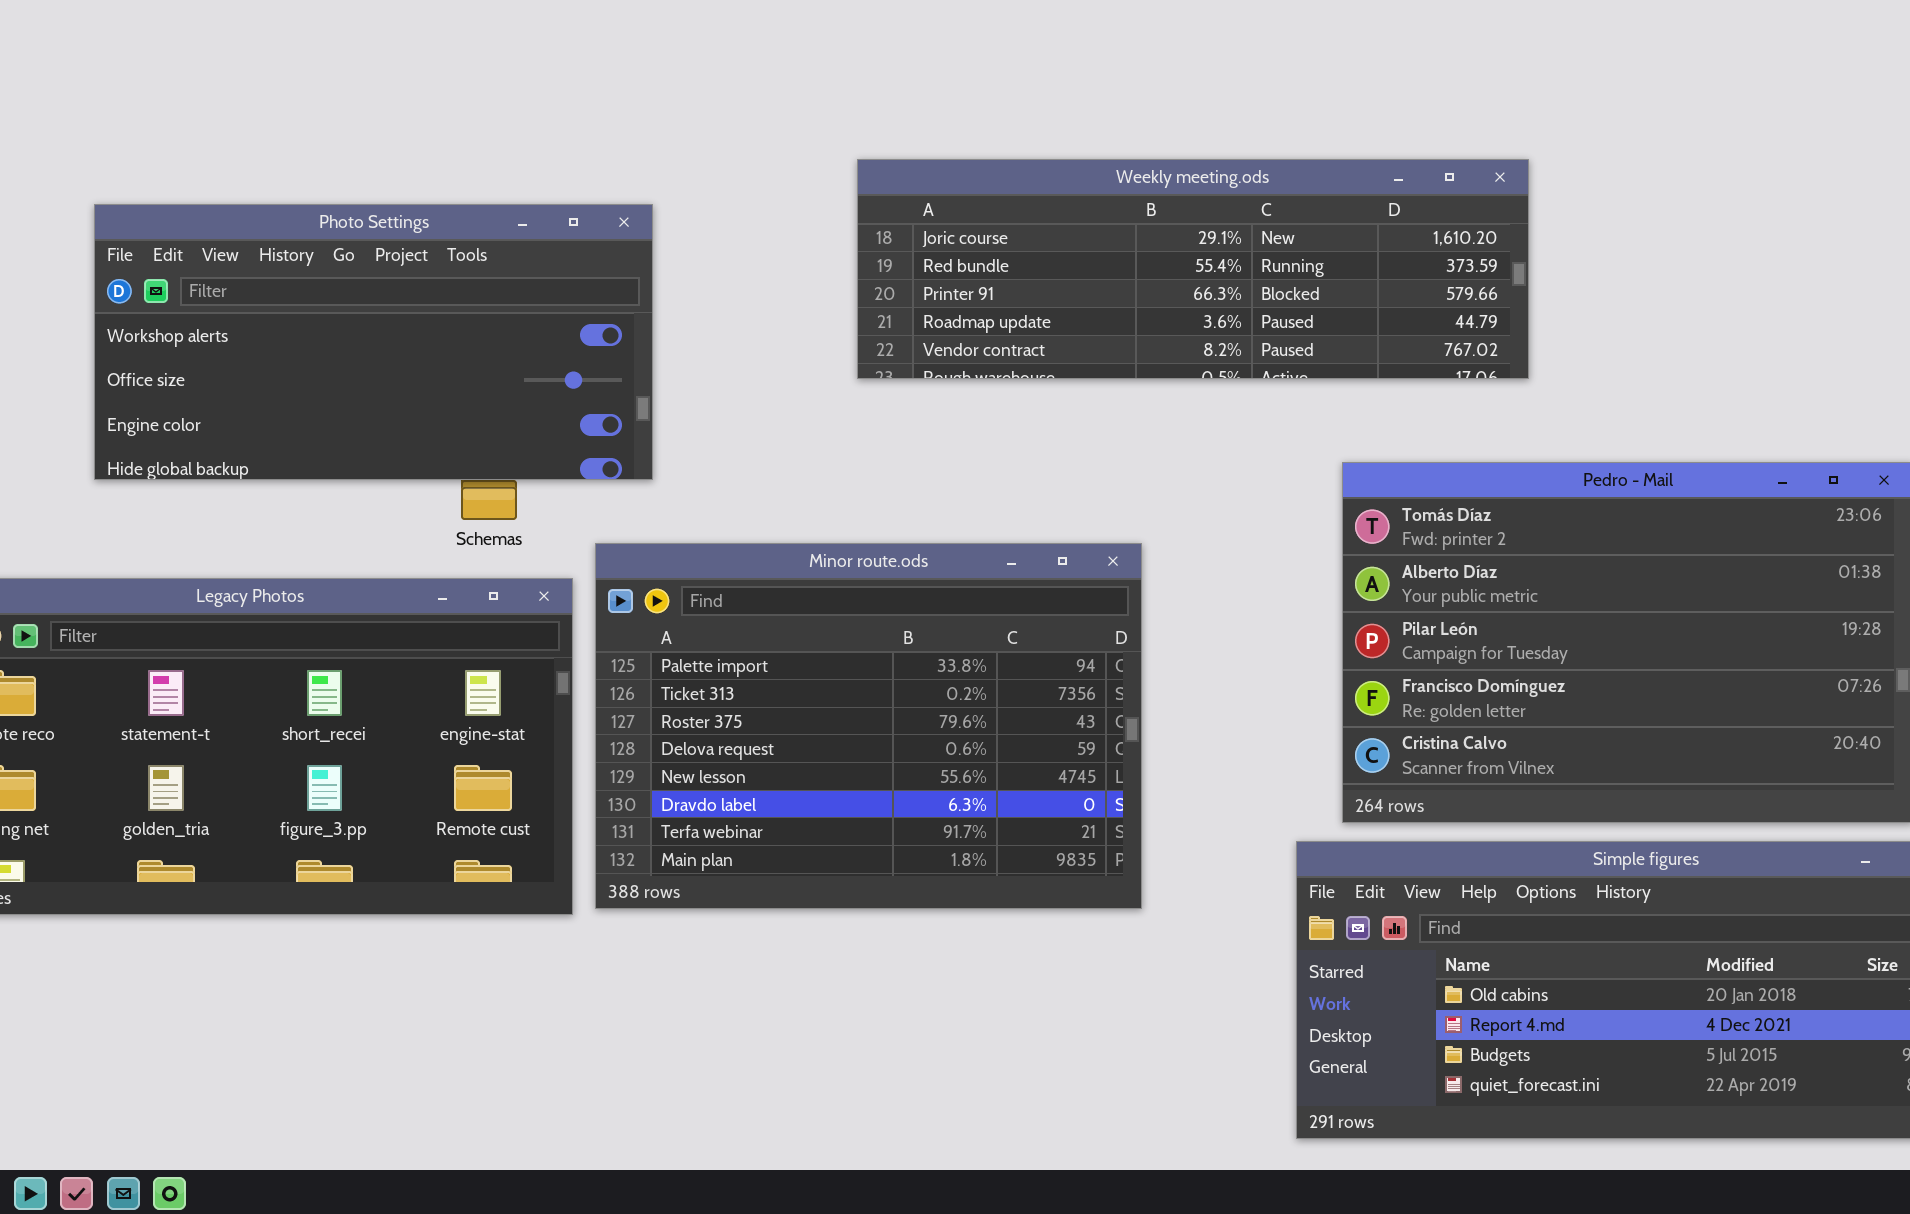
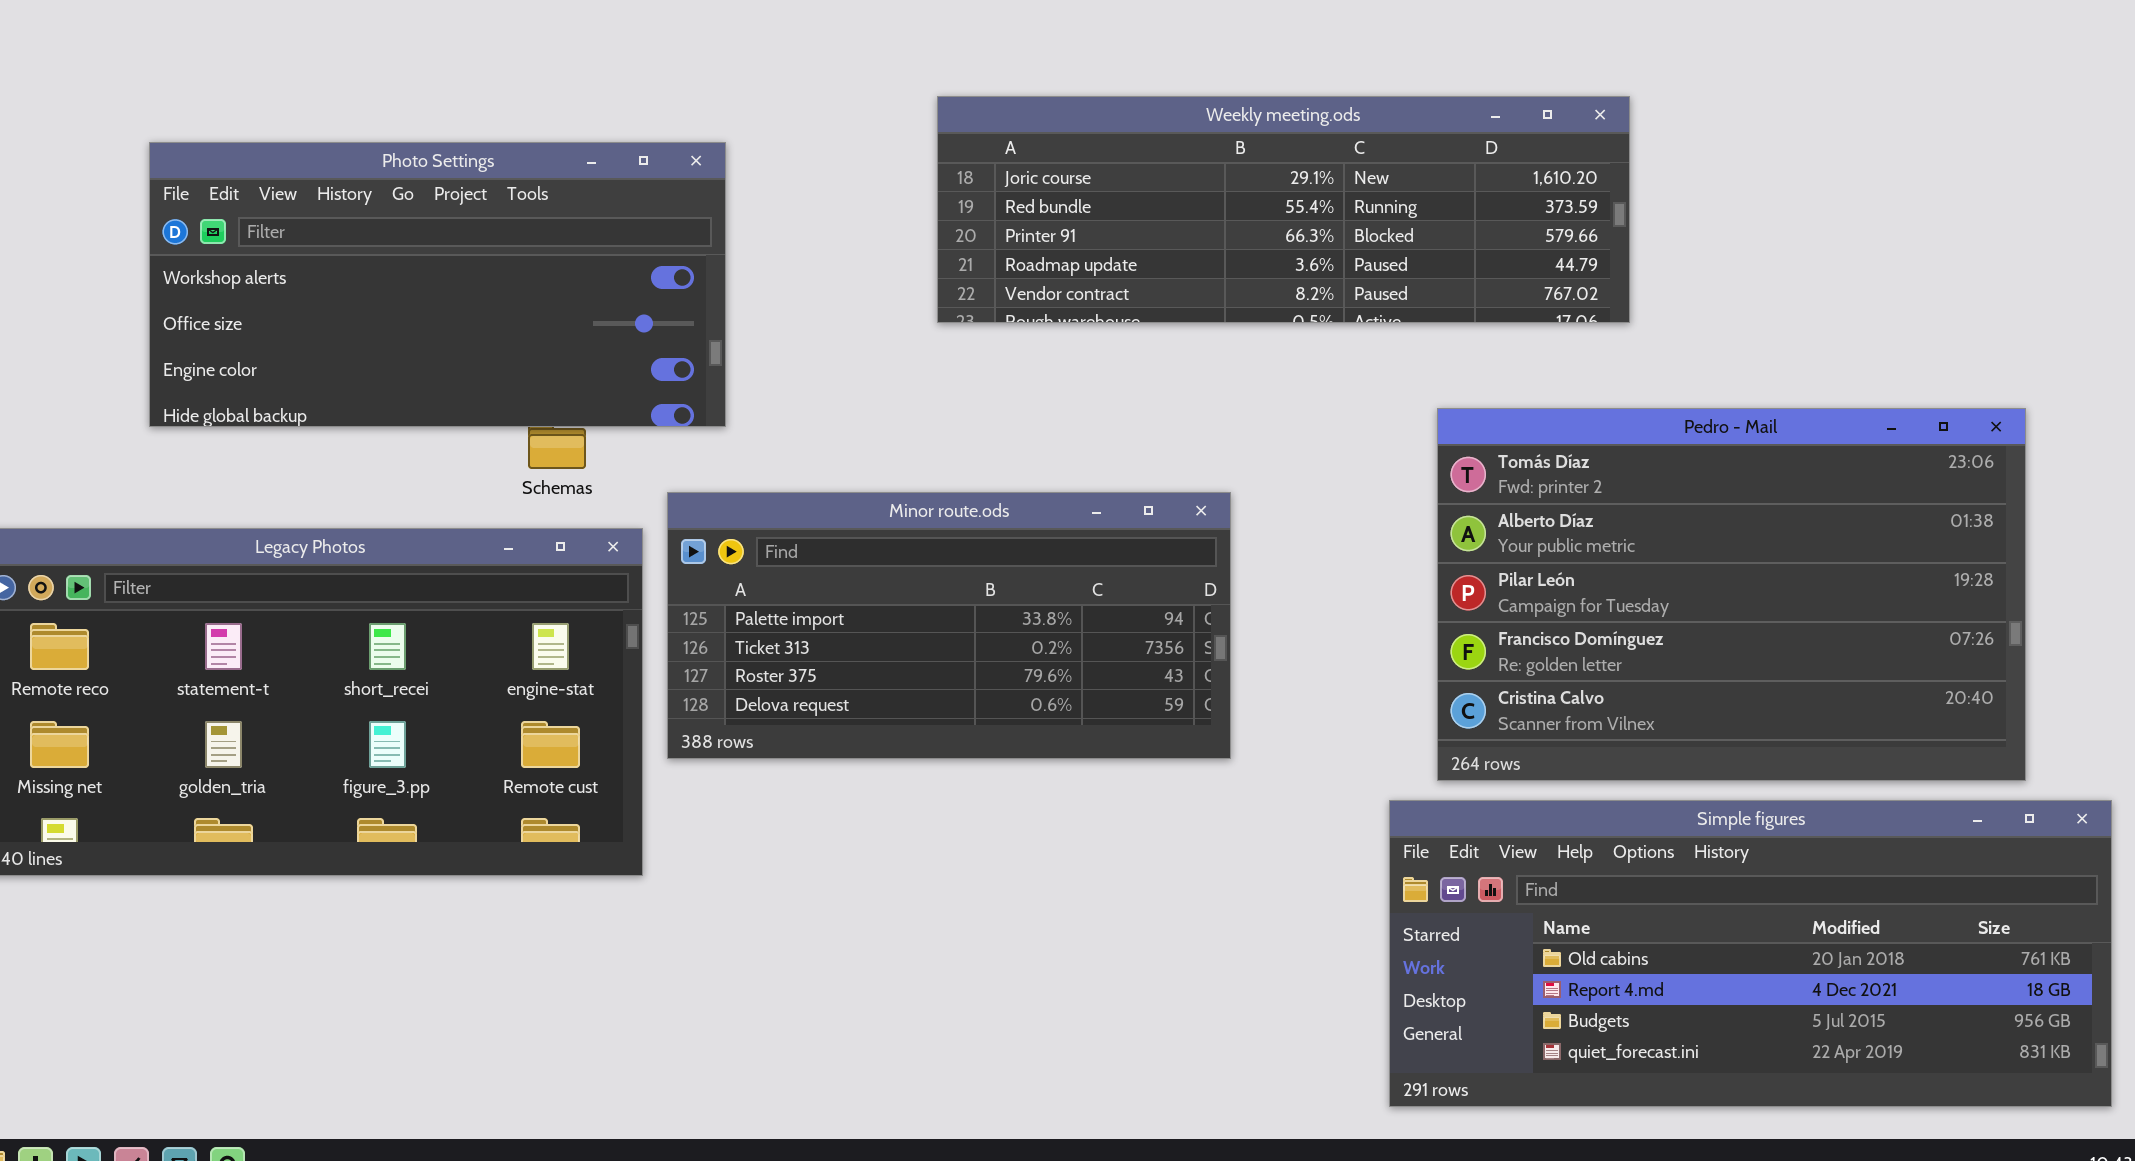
Minor route.ods: [595,543,1142,909] -> [667,492,1231,759], resized

